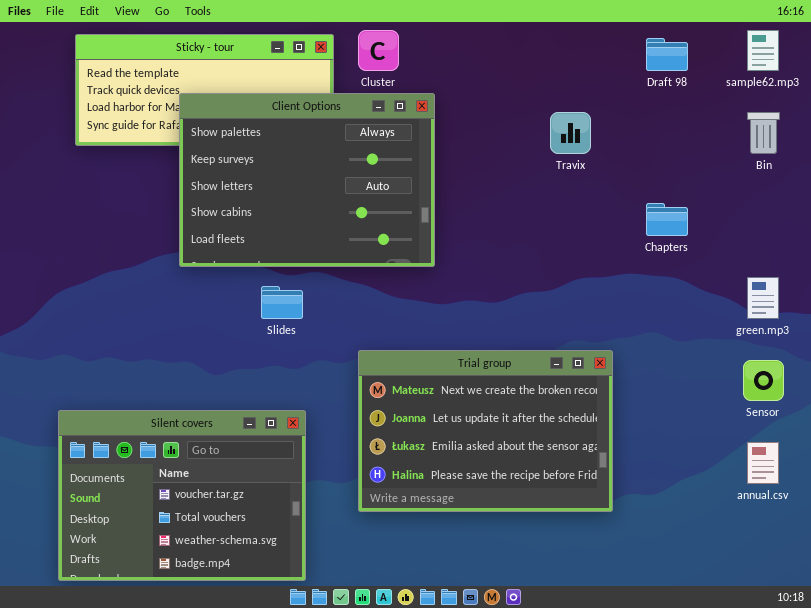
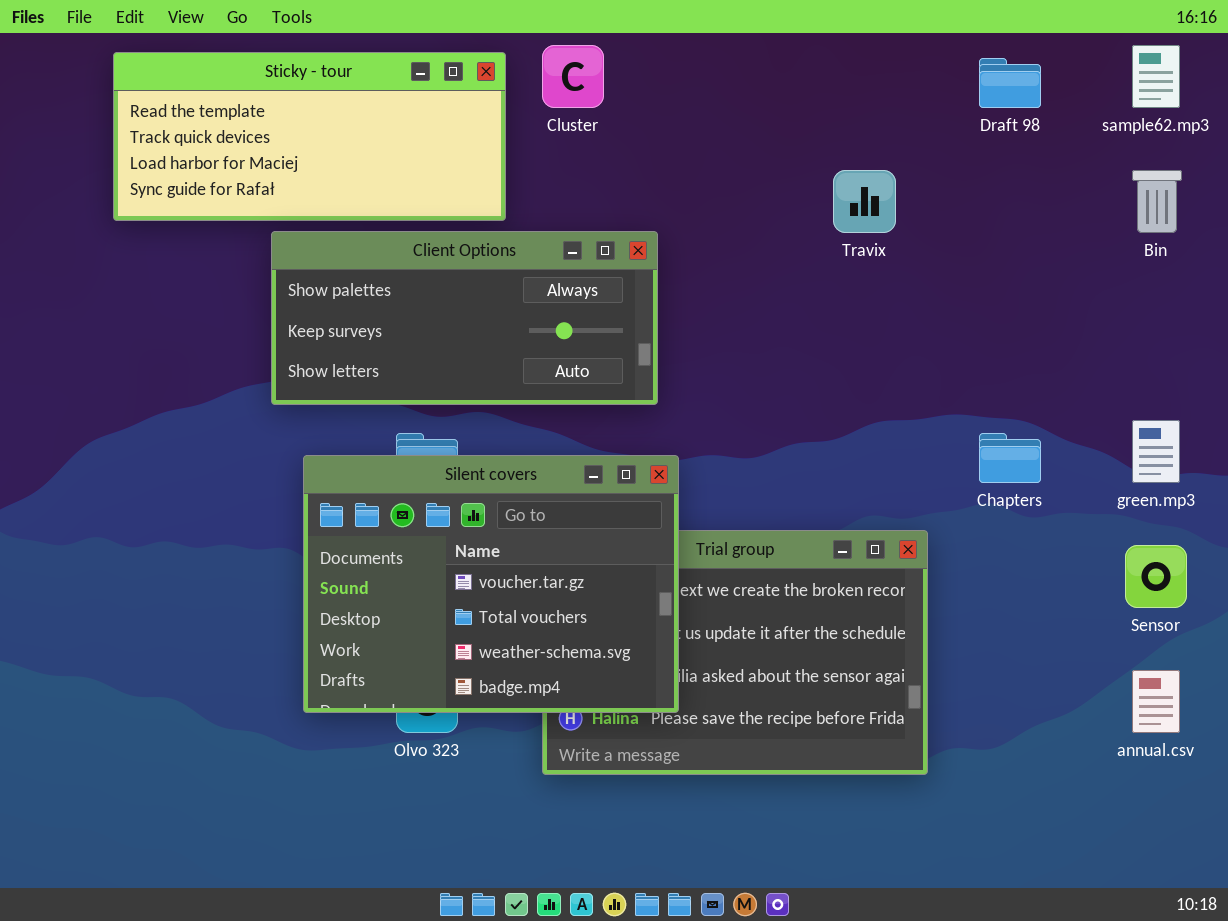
Client Options: [179,93,435,267] -> [271,231,658,405], resized
Chapters: [646,203,688,236] -> [979,433,1041,483], moved
Silent covers: [58,410,306,581] -> [303,455,679,713], moved

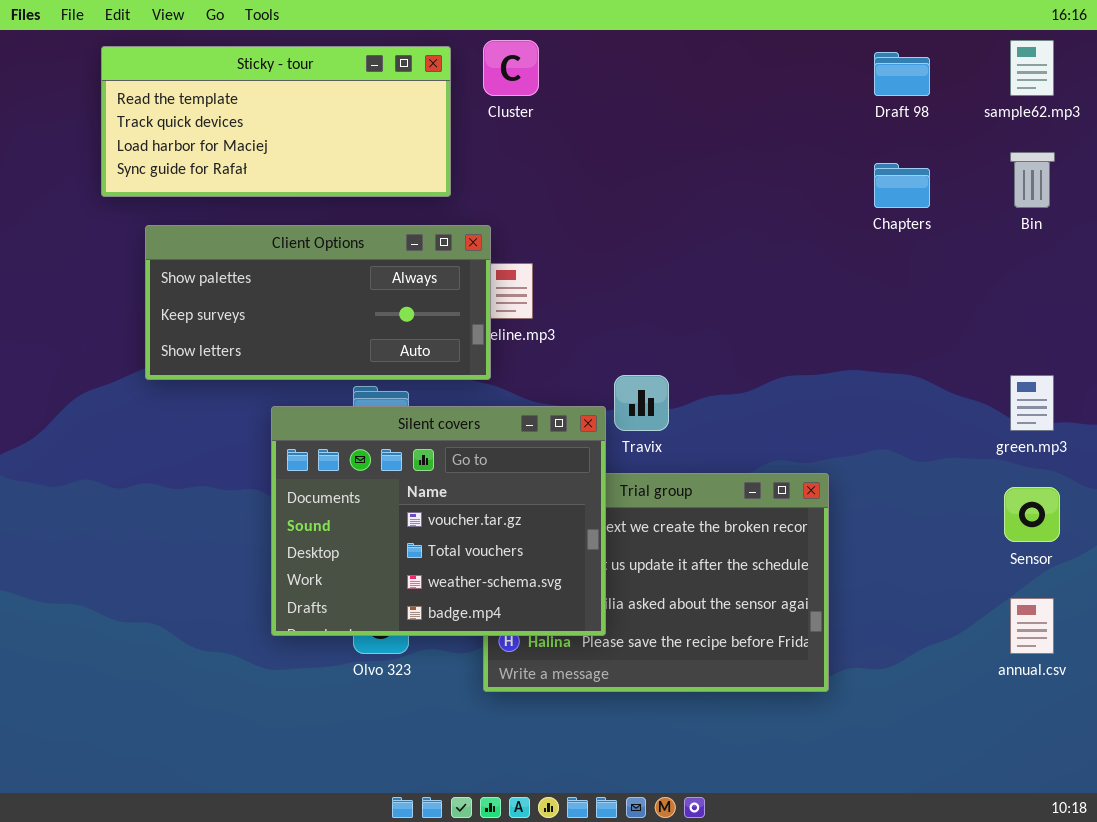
Travix: [833,170,896,233] -> [614,375,669,431], moved
Client Options: [271,231,658,405] -> [145,225,491,380], moved
Chapters: [979,433,1041,483] -> [874,163,930,208], moved

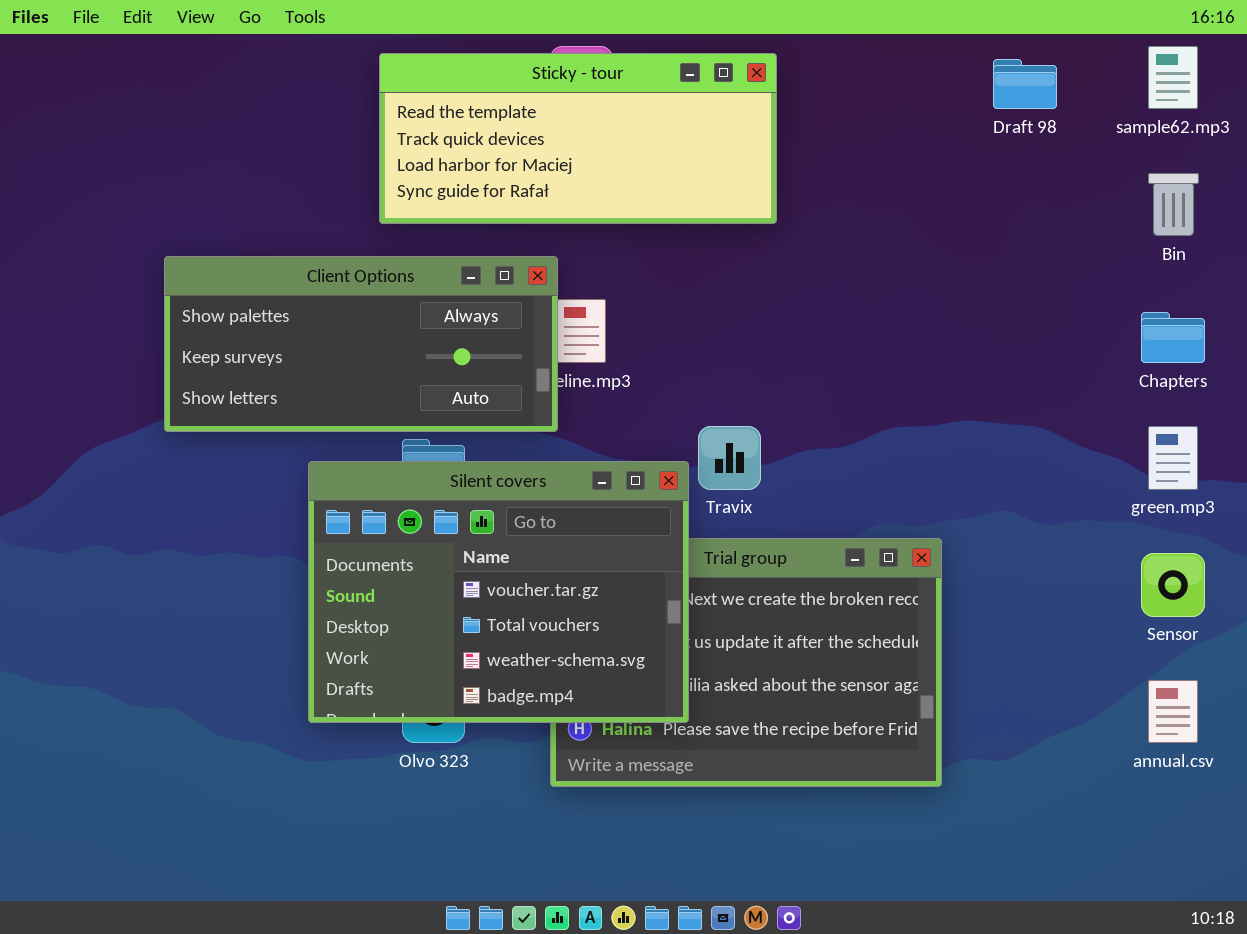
Sticky - tour: [101,46,451,197] -> [379,53,777,224], moved
Chapters: [874,163,930,208] -> [1141,312,1205,363], moved

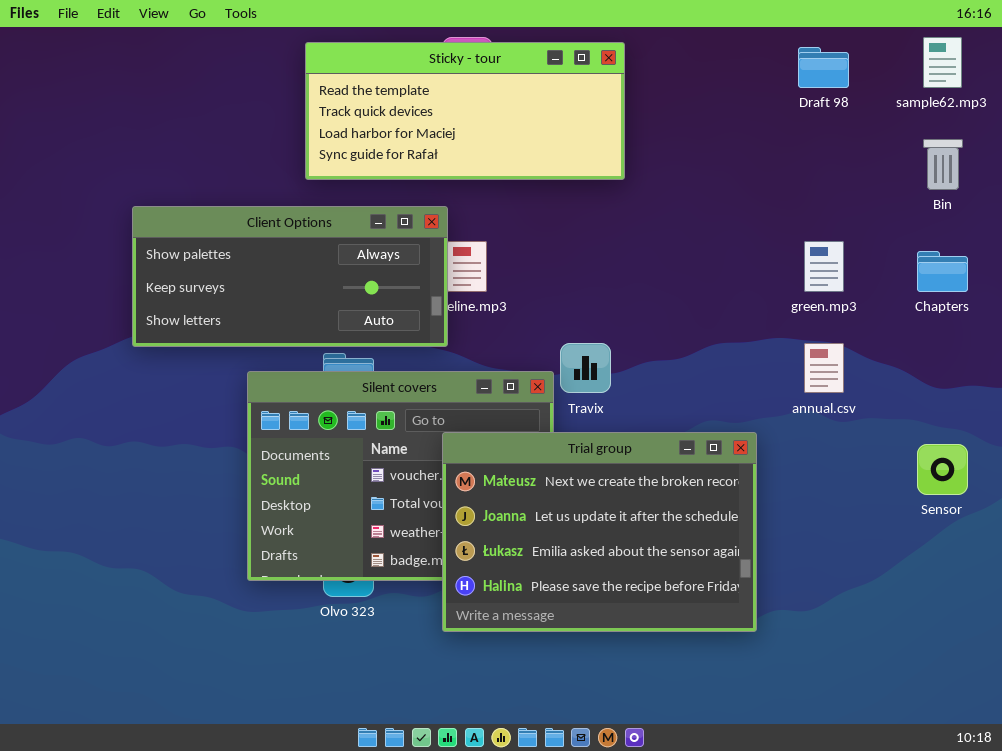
green.mp3: [1148,426,1198,490] -> [804,241,844,292], moved
Trial group: [550,538,942,787] -> [442,432,757,632], raised
annual.csv: [1148,680,1198,743] -> [804,343,844,393], moved

